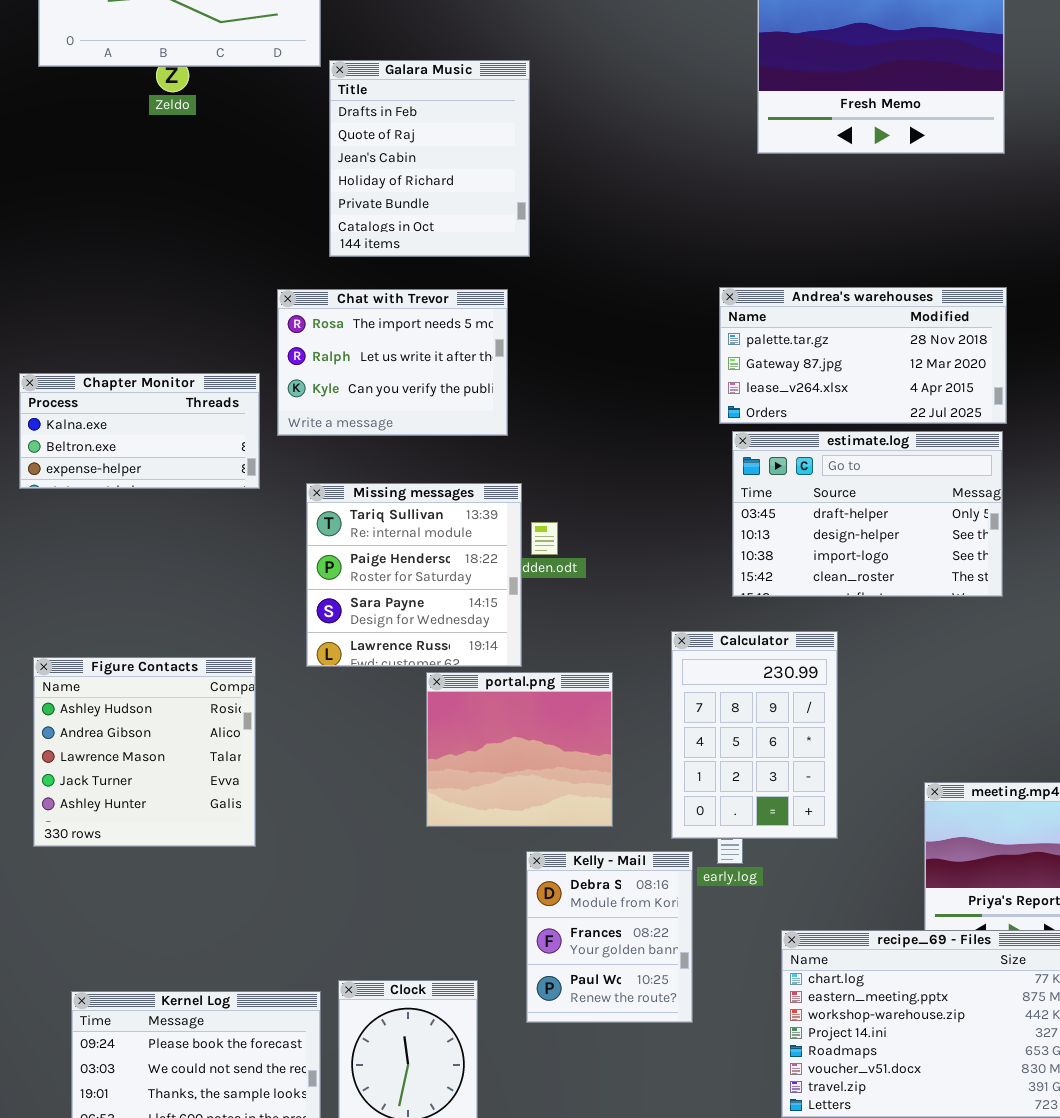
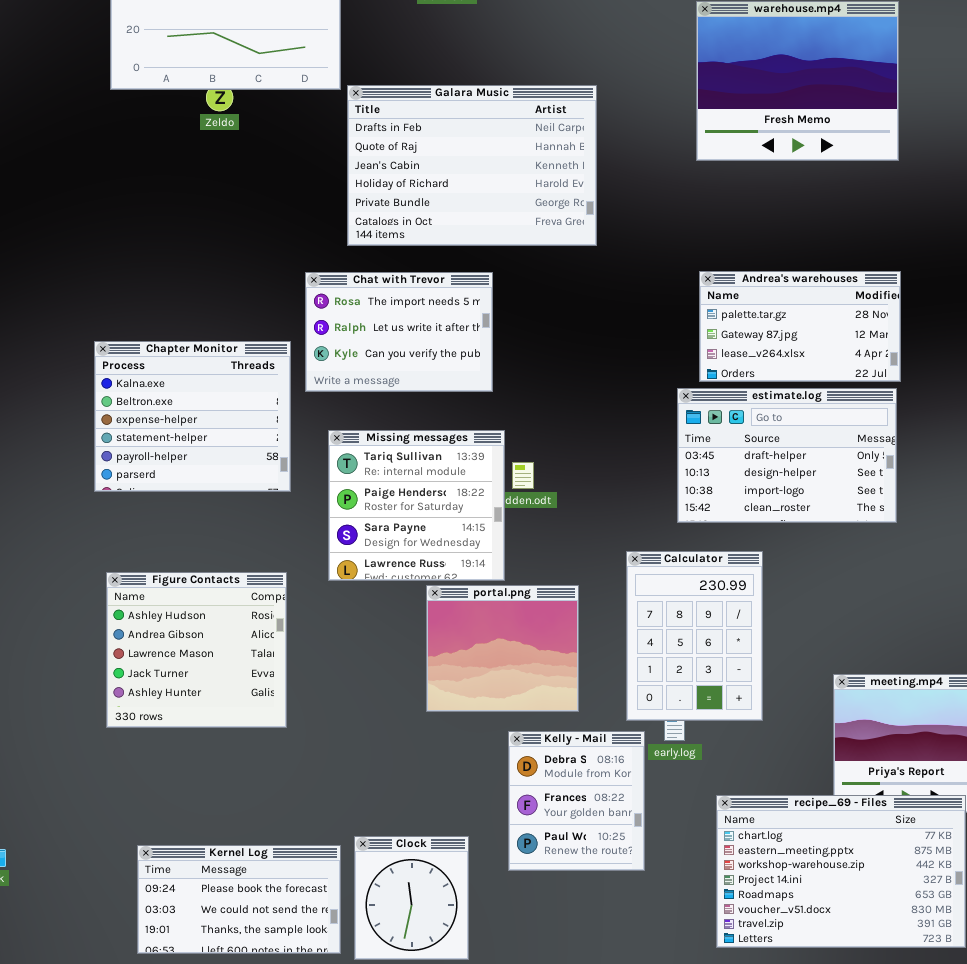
Galara Music: [329,60,530,257] -> [347,85,597,246], resized
Andrea's warehouses: [719,287,1007,424] -> [699,271,901,382], resized
Chapter Monitor: [19,373,260,489] -> [94,341,291,492], resized

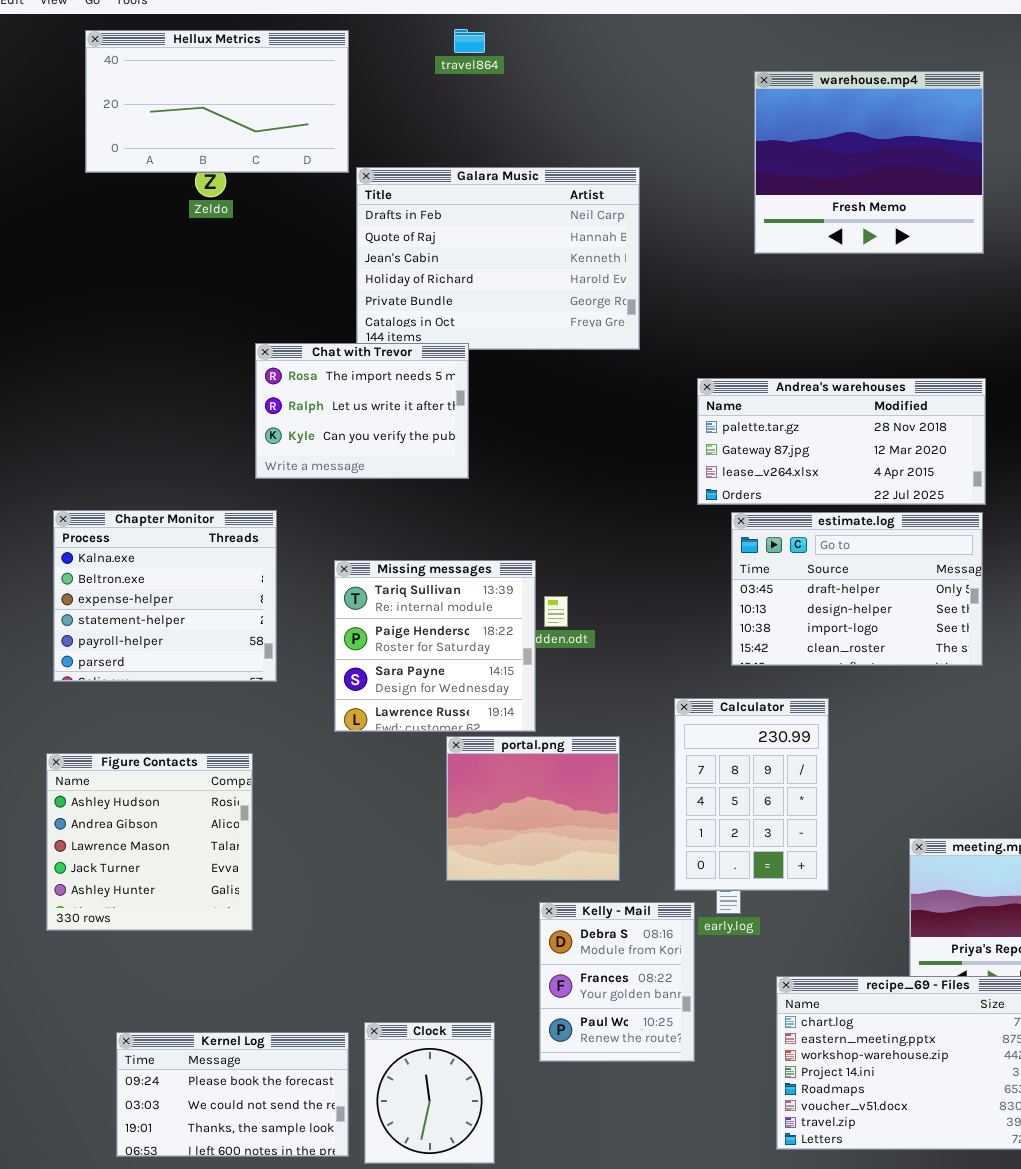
Andrea's warehouses: [699,271,901,382] -> [697,378,986,505], resized
Chat with Trevor: [305,272,493,392] -> [255,343,469,479], moved
Chapter Monitor: [94,341,291,492] -> [53,510,277,682], moved
Figure Contacts: [106,572,287,728] -> [46,753,253,931], moved

